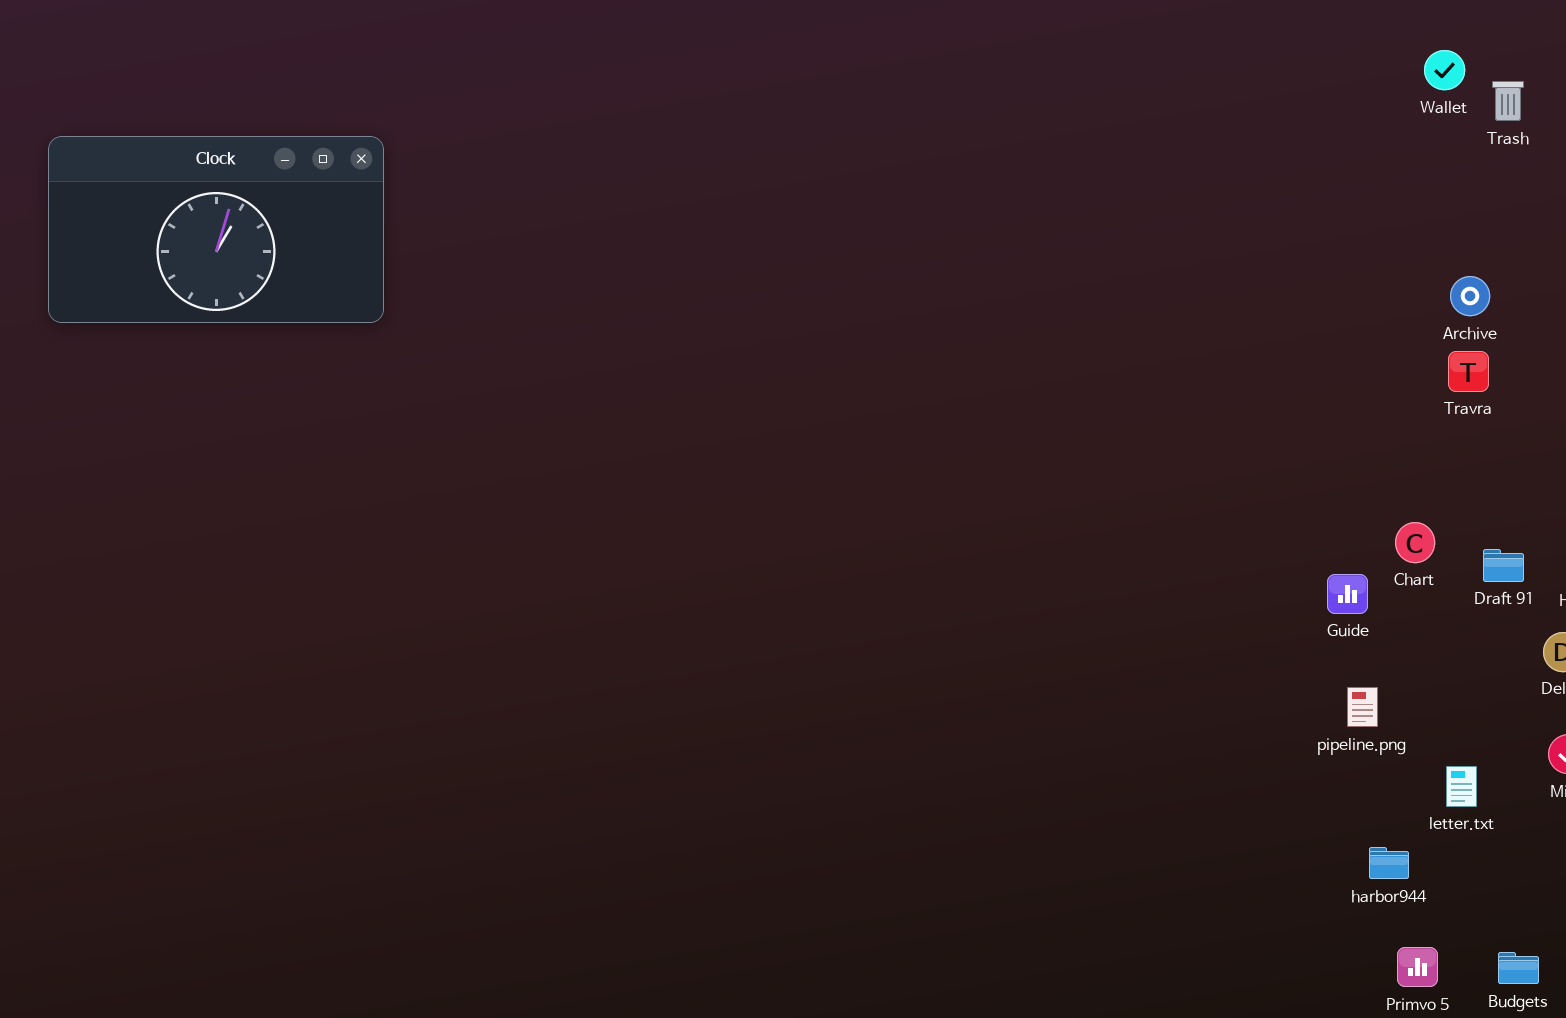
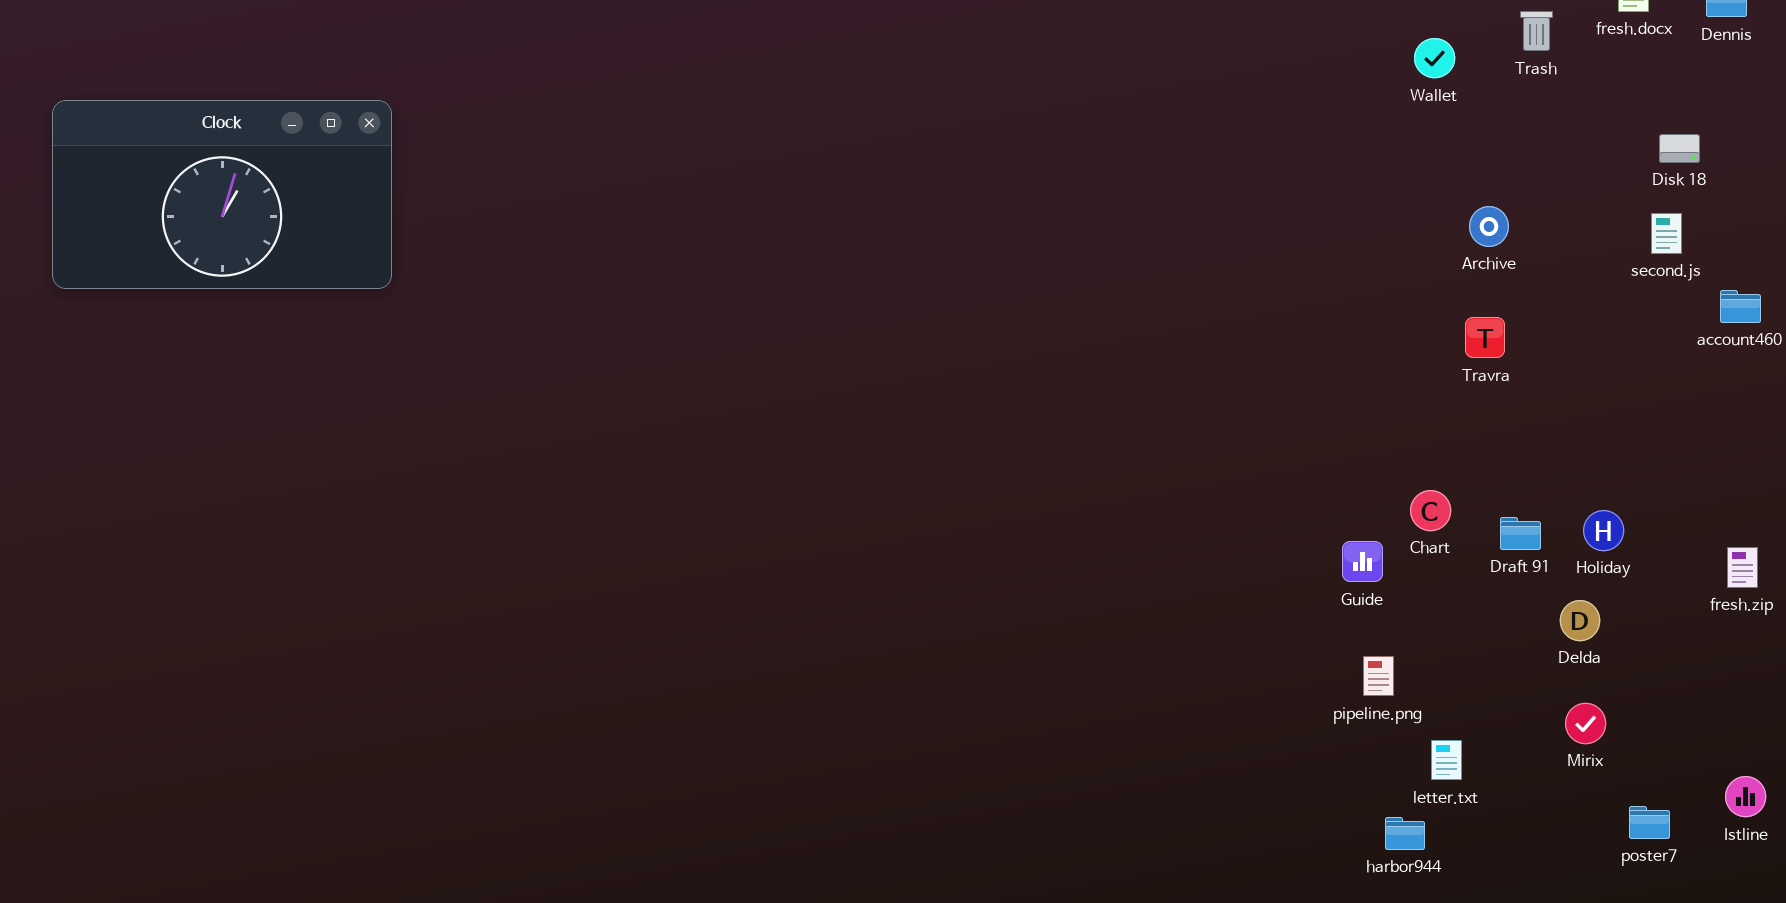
Wallet: [1424,50,1465,90] -> [1414,38,1455,78], moved
Trash: [1492,81,1524,121] -> [1520,11,1553,51], moved
Archive: [1450,276,1490,316] -> [1469,206,1509,247], moved
letter.txt: [1446,766,1477,807] -> [1431,740,1462,780], moved

